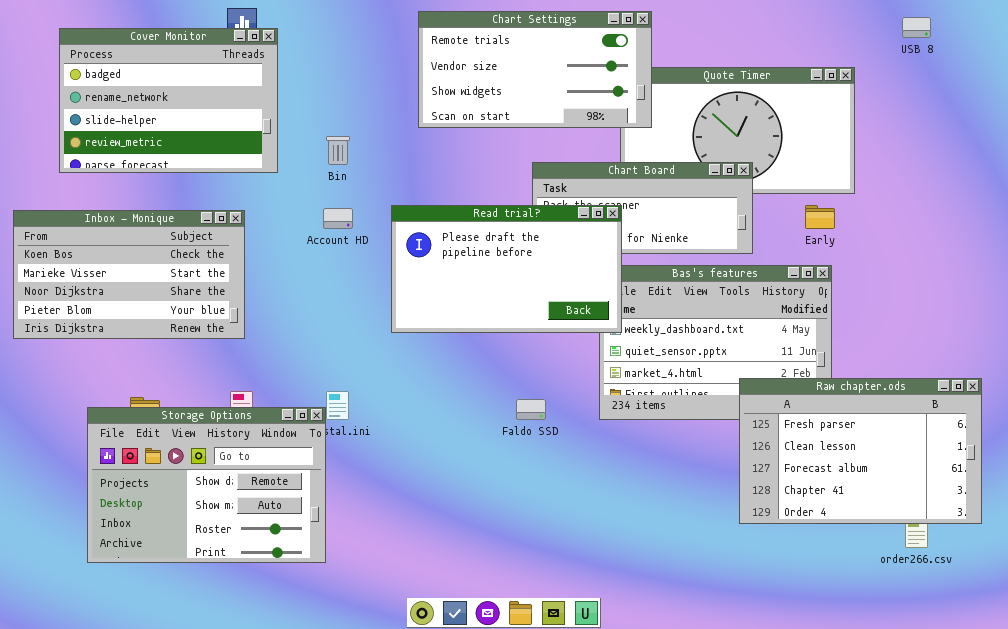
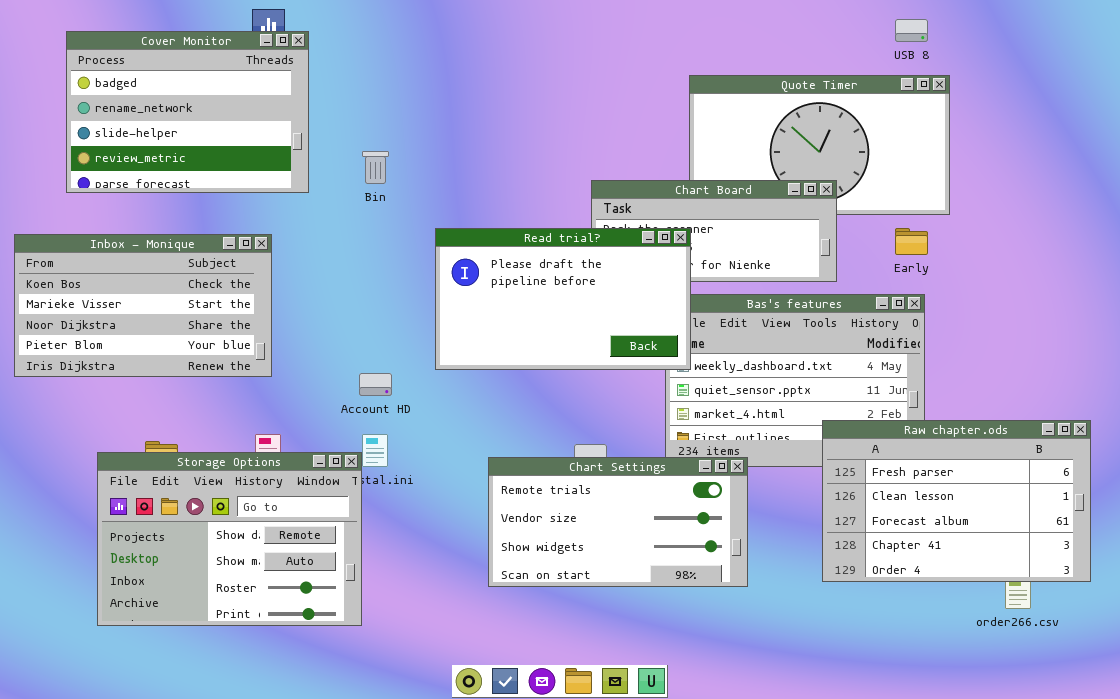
Chart Settings: [418,11,652,128] -> [488,457,748,587], moved
USB 8: [902,17,931,38] -> [895,19,928,42], moved
Account HD: [323,208,353,229] -> [359,373,392,396], moved

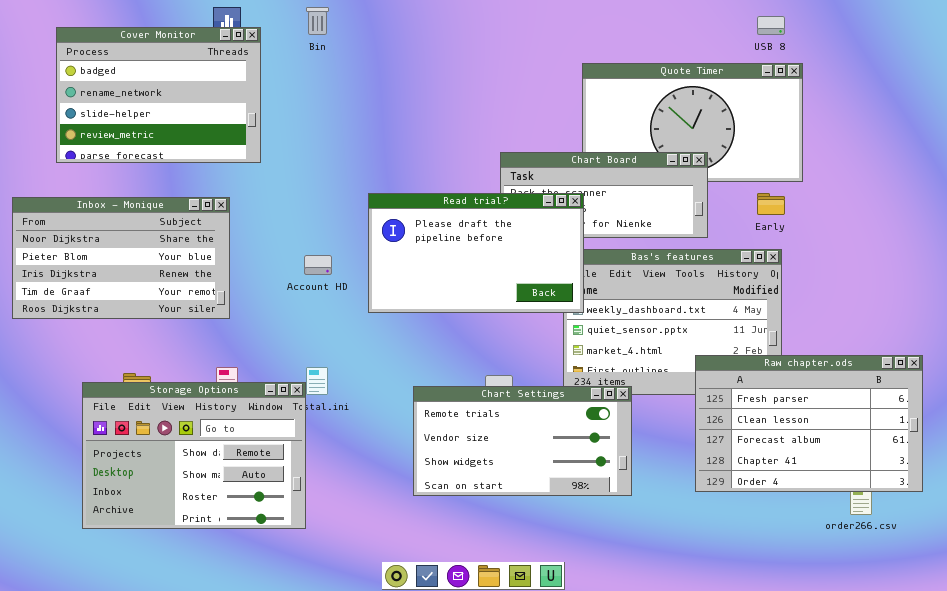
Bin: [362,151,389,184] -> [306,7,329,35], moved
Inbox - Monique: [14,234,272,377] -> [12,197,230,319], scrolled down 2 rows
Account HD: [359,373,392,396] -> [304,255,332,275], moved

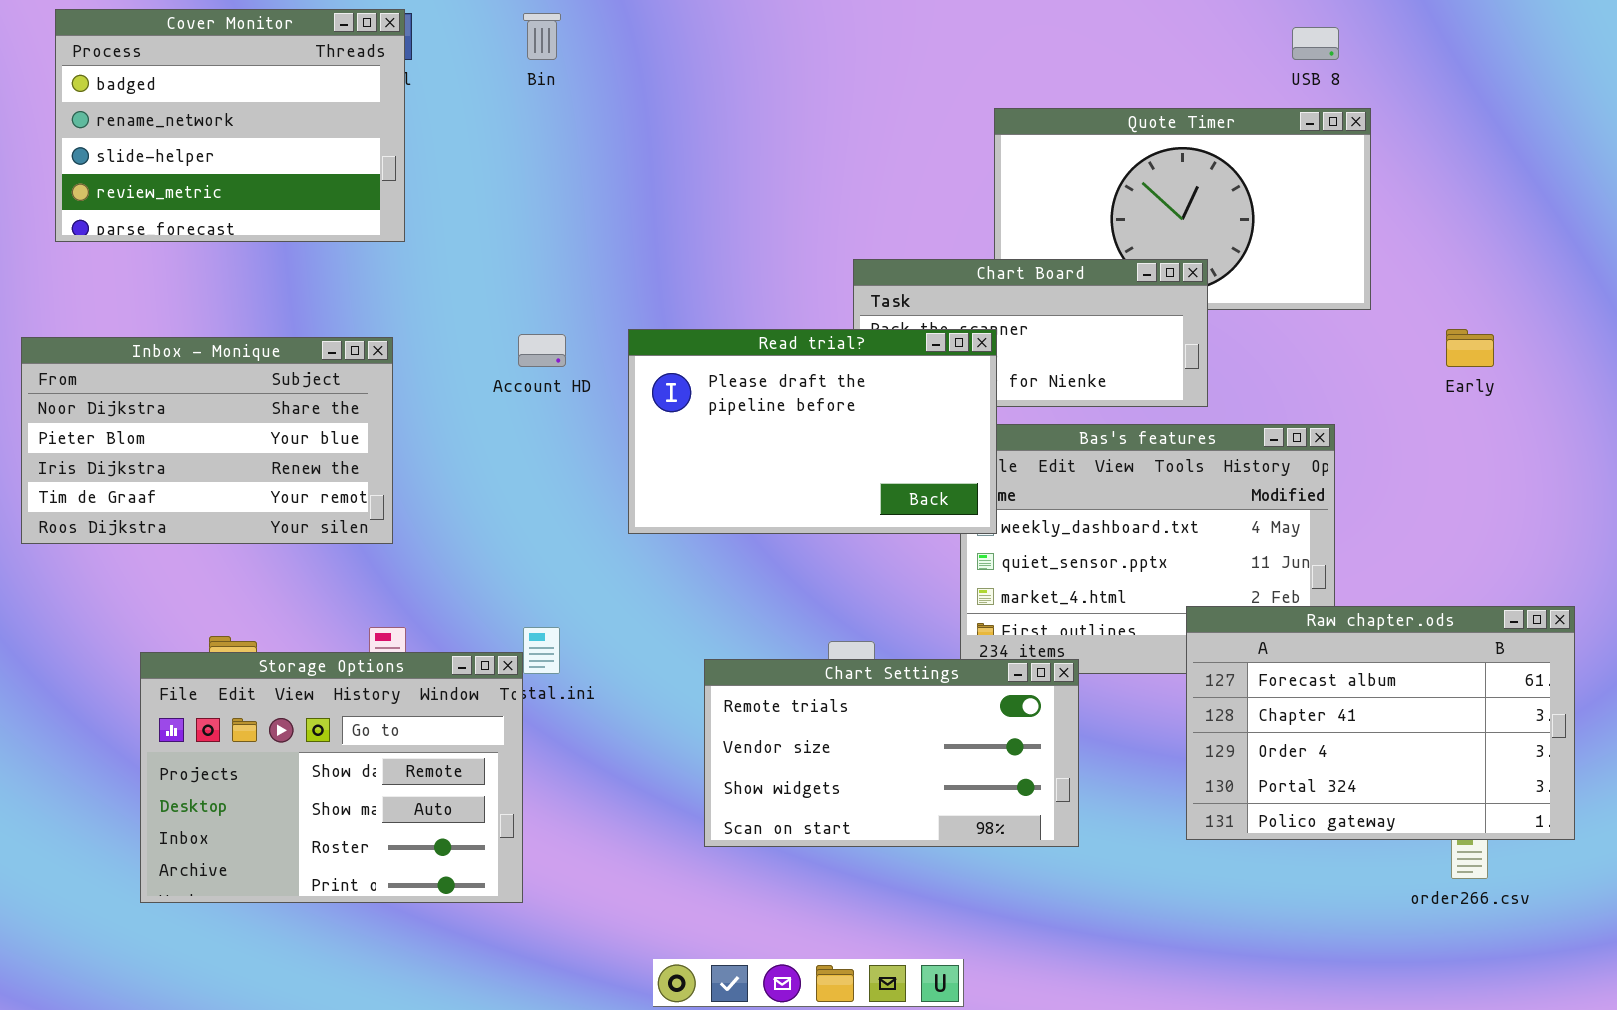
Cover Monitor: [56,27,261,163] -> [55,9,405,242], moved
Early: [757,193,785,215] -> [1446,329,1494,367], moved
Account HD: [304,255,332,275] -> [518,334,566,367], moved
Raw chapter.ods: [695,355,923,492] -> [1186,606,1575,840], scrolled down 2 rows

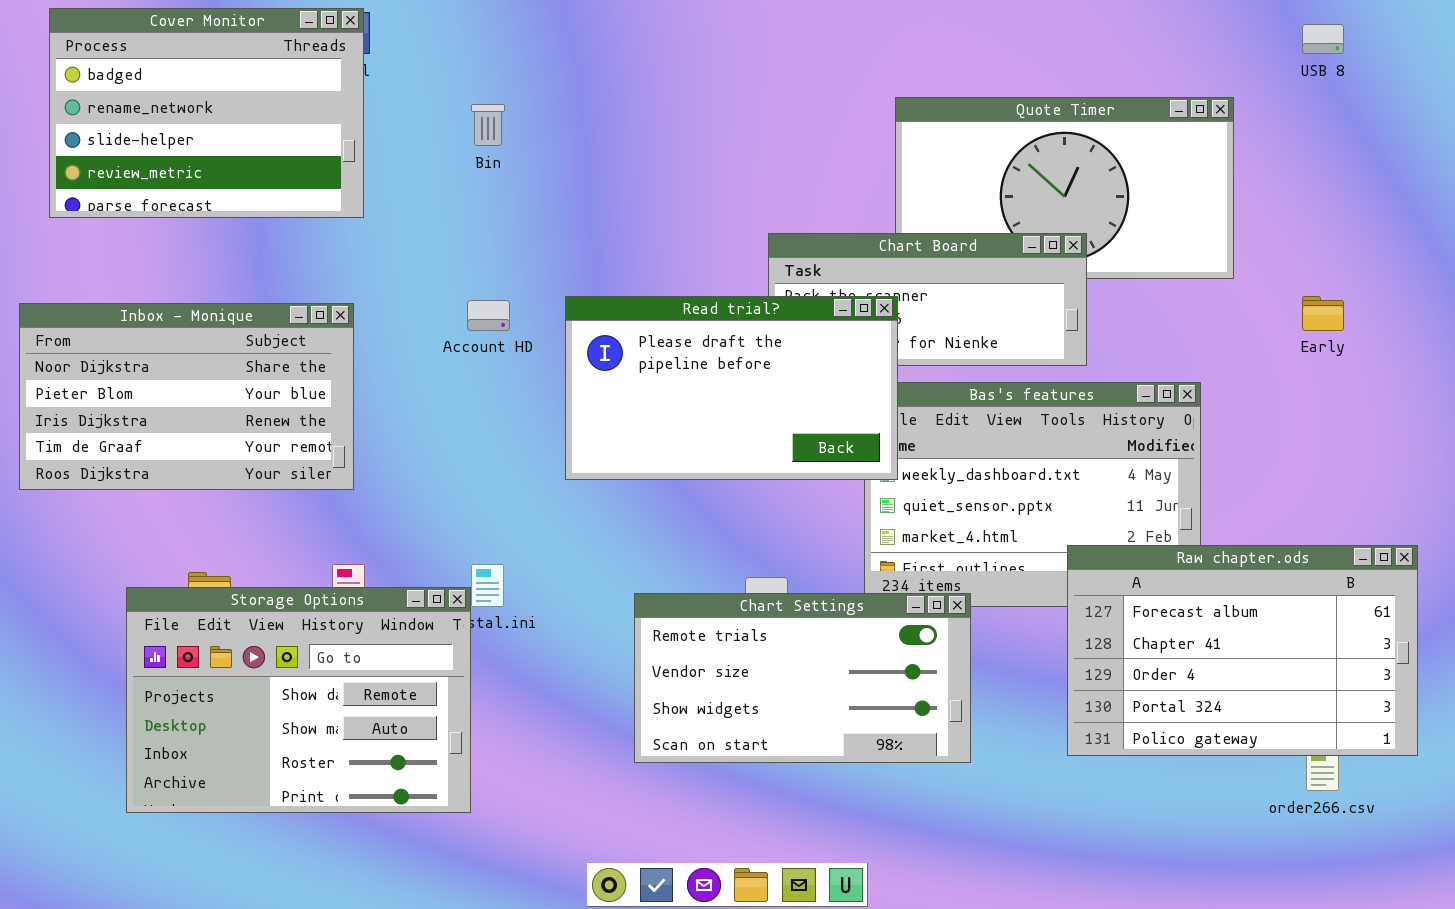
Bin: [523,13,561,60] -> [471,104,505,146], moved
USB 8: [1292,27,1339,60] -> [1302,24,1344,54], moved

